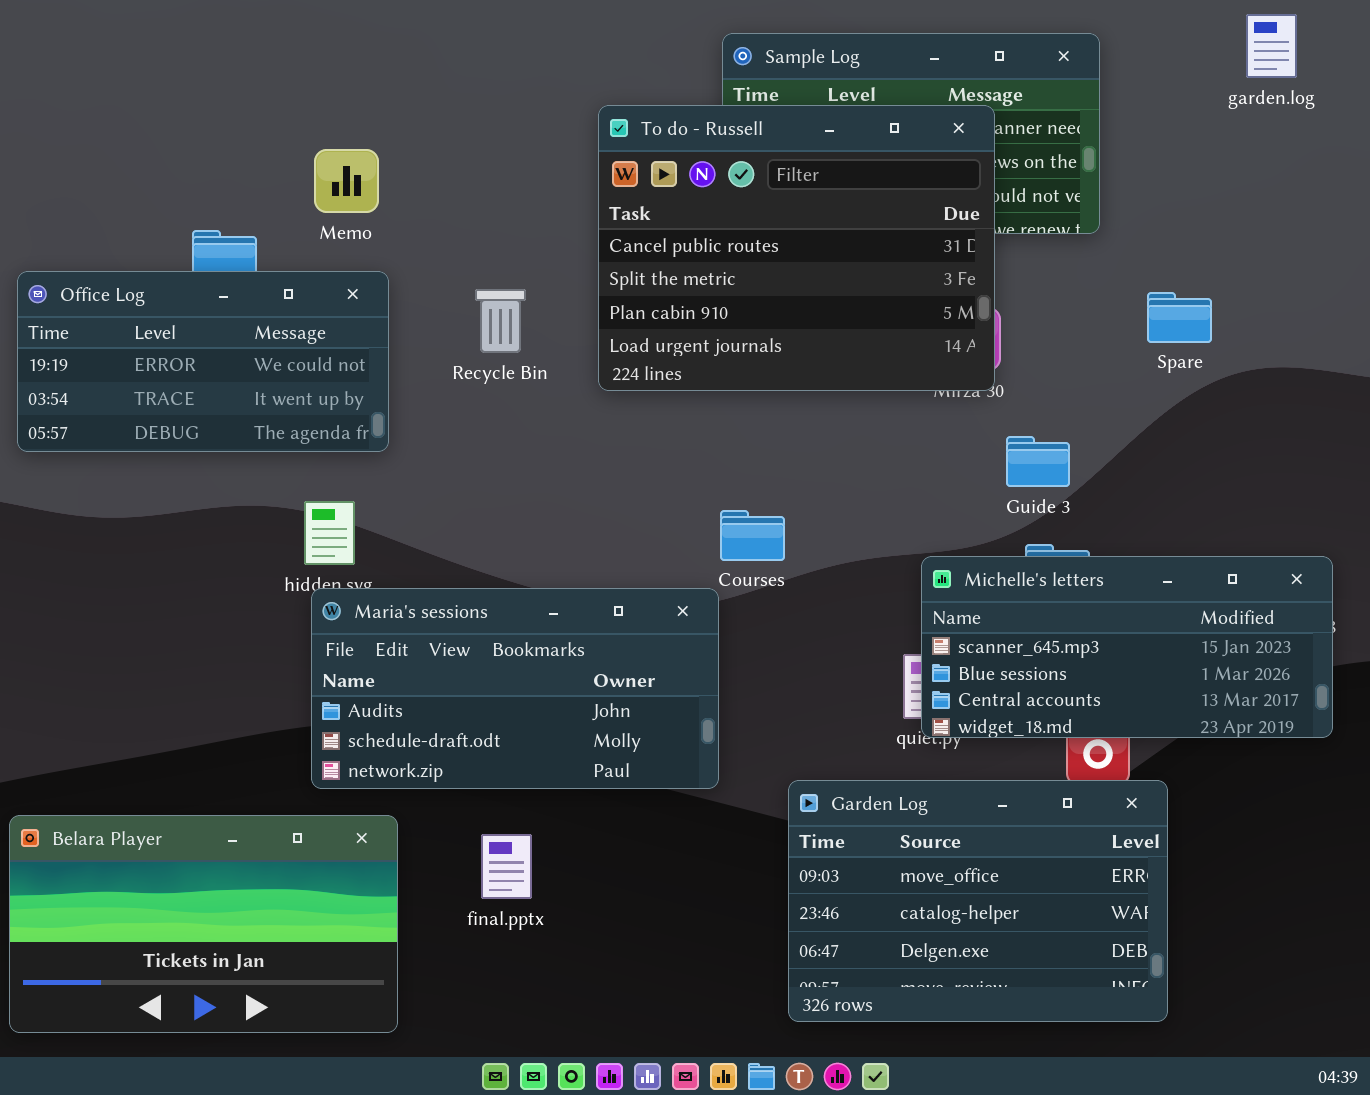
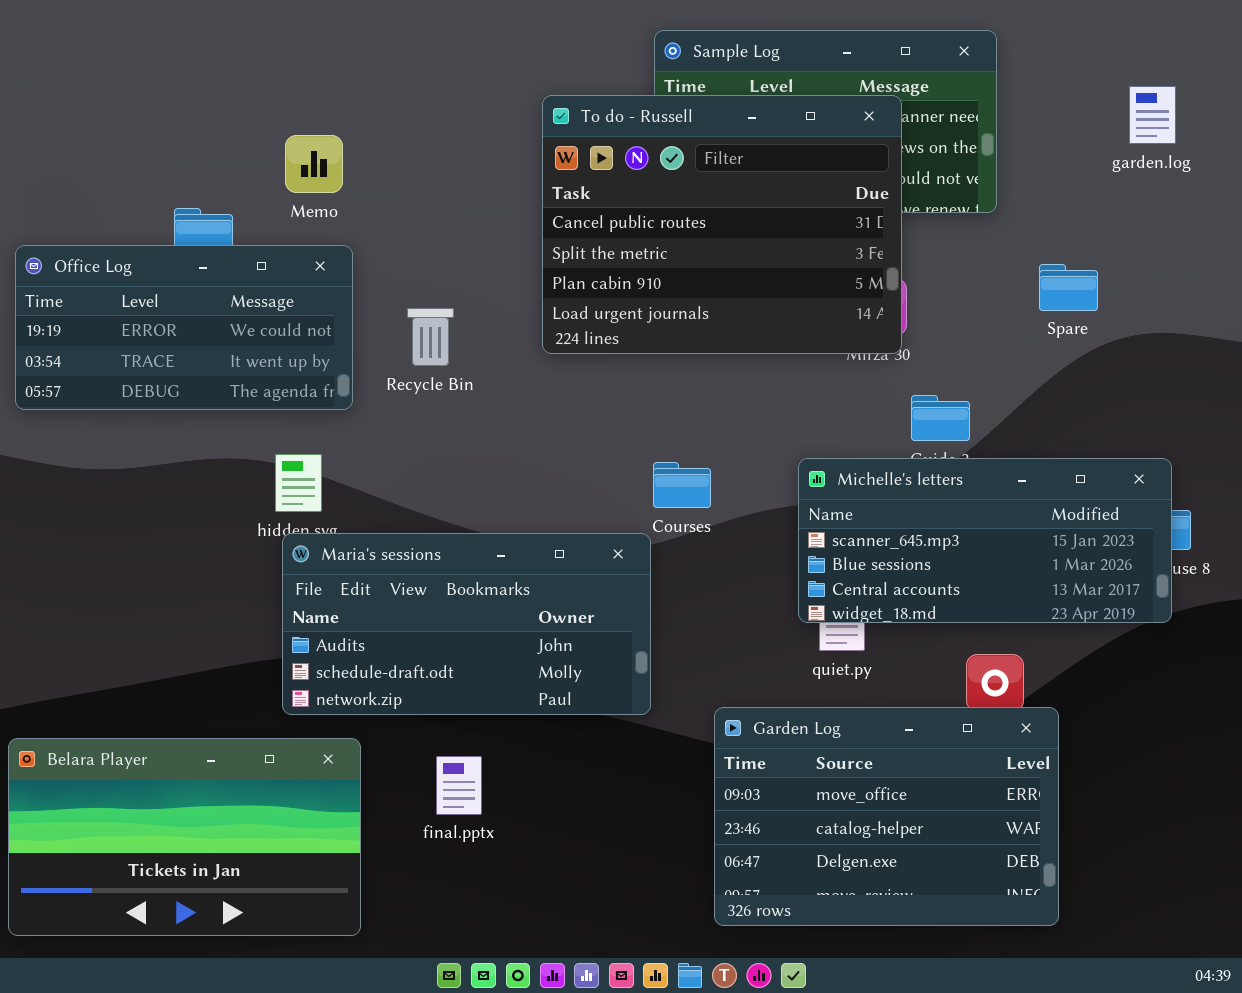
garden.log: [1246,14,1297,78] -> [1129,86,1176,144], moved
Recycle Bin: [475,289,526,353] -> [407,308,454,366], moved
Michelle's letters: [921,556,1333,738] -> [798,458,1172,623], moved

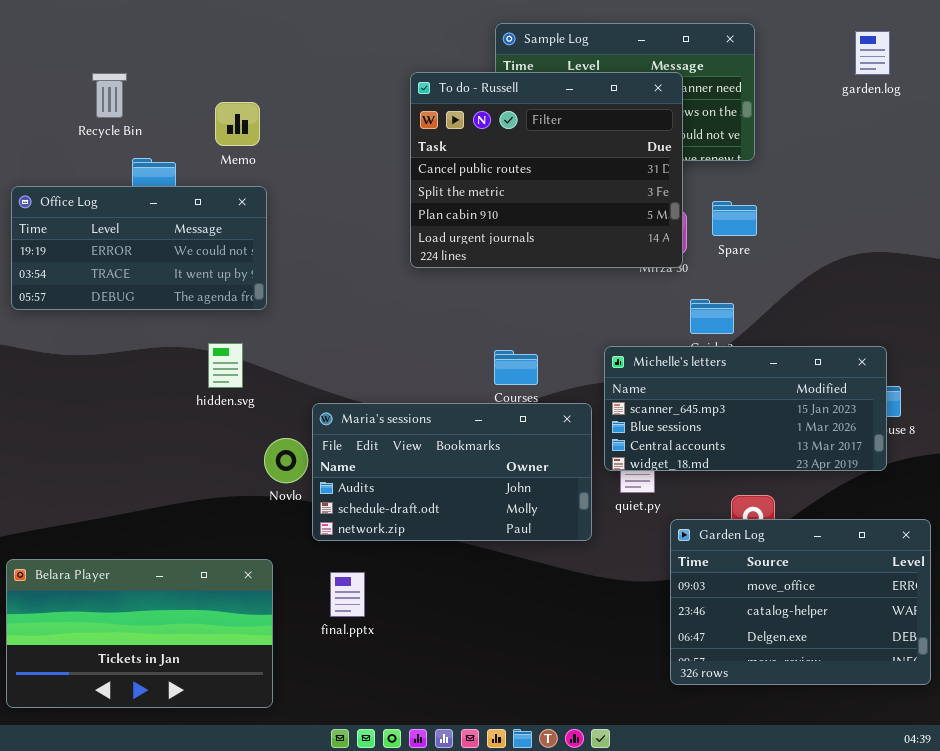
garden.log: [1129,86,1176,144] -> [855,31,890,75], moved
Spare: [1039,264,1098,311] -> [712,201,757,236], moved
Recycle Bin: [407,308,454,366] -> [92,73,127,118], moved
Maria's sessions: [282,533,651,715] -> [312,403,592,541], moved
Garden Log: [714,707,1059,926] -> [670,519,931,685], moved

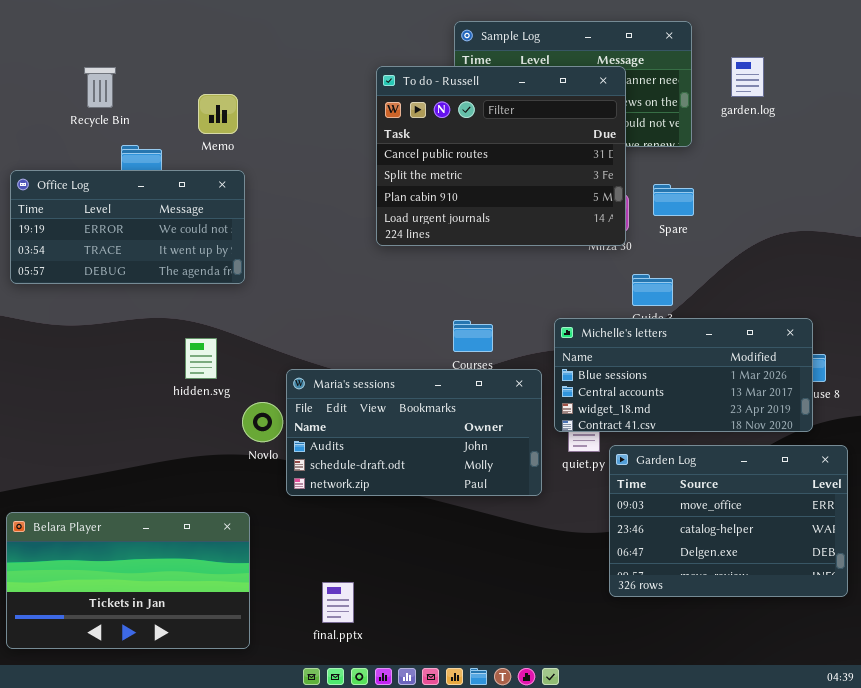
garden.log: [855,31,890,75] -> [731,57,764,97], moved
hidden.svg: [208,343,243,388] -> [185,338,217,379], moved
Michelle's letters: [604,346,887,471] -> [554,318,813,432], scrolled down 1 row
Garden Log: [670,519,931,685] -> [609,445,848,597], moved
final.pptx: [330,572,365,617] -> [322,582,354,623], moved

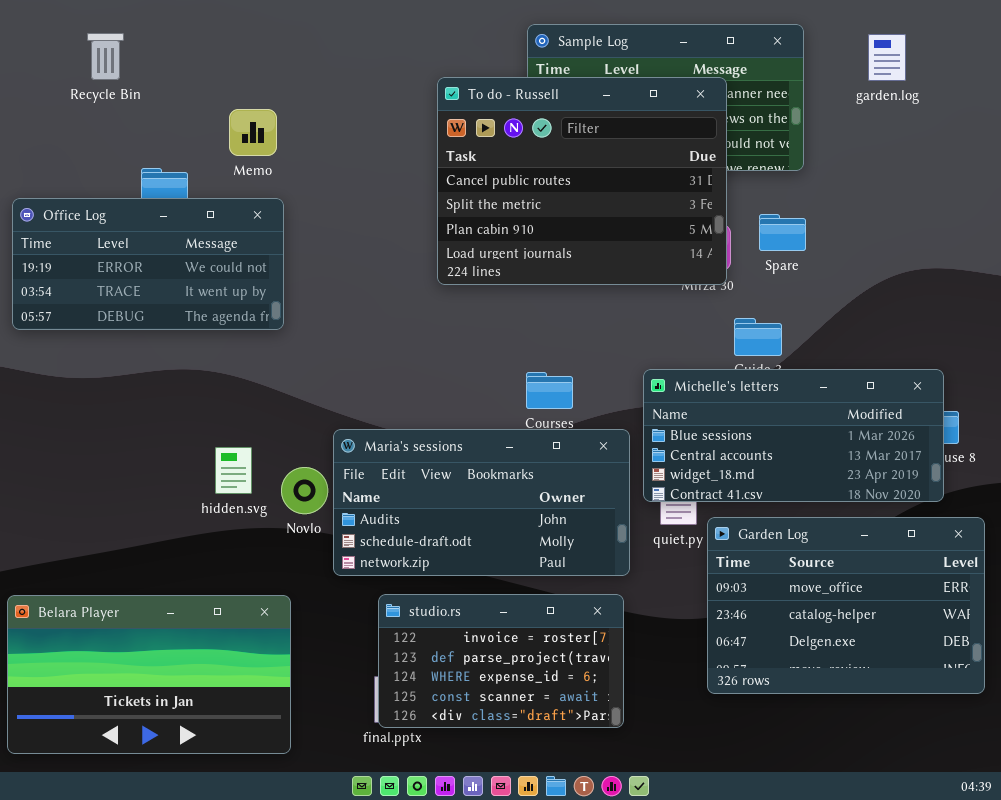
garden.log: [731,57,764,97] -> [868,34,906,81], moved
Recycle Bin: [84,67,116,108] -> [87,33,124,80], moved
hidden.svg: [185,338,217,379] -> [215,447,252,494], moved
studio.rs: none -> [378,594,624,728], opened

